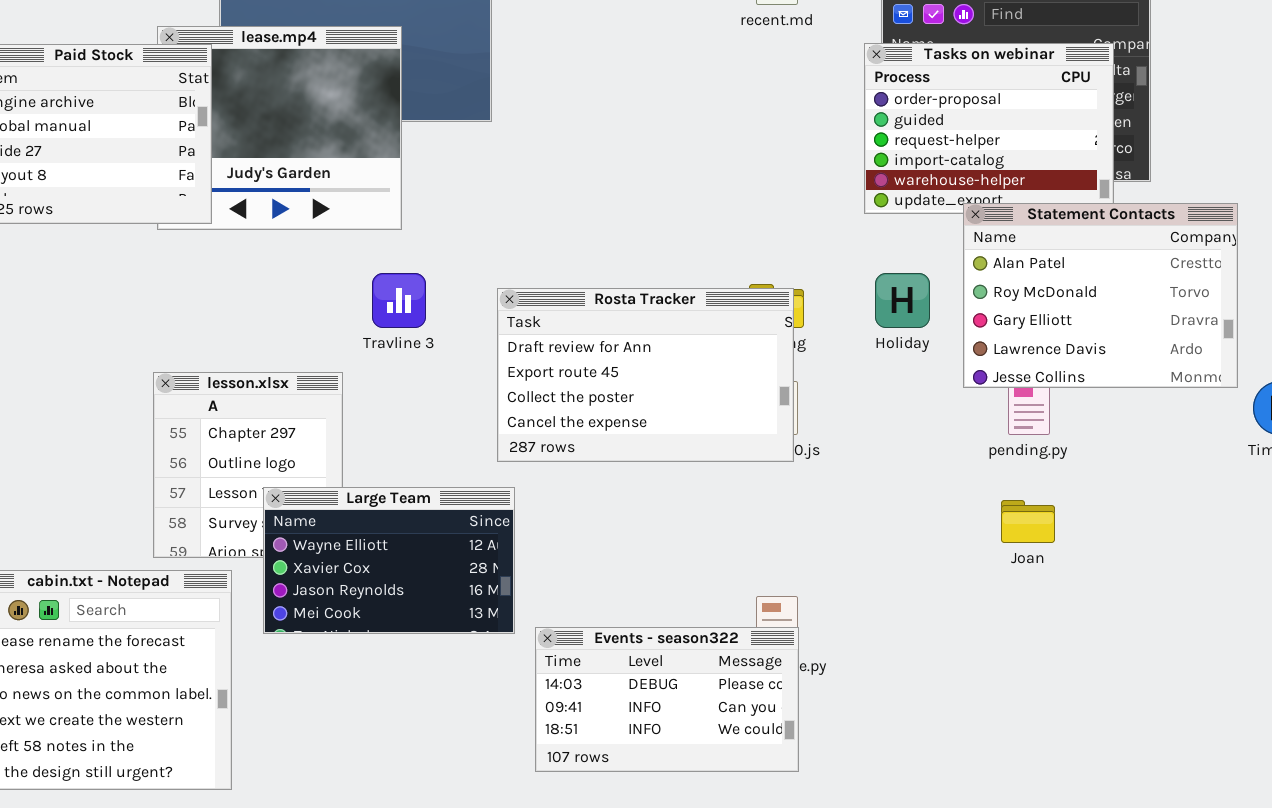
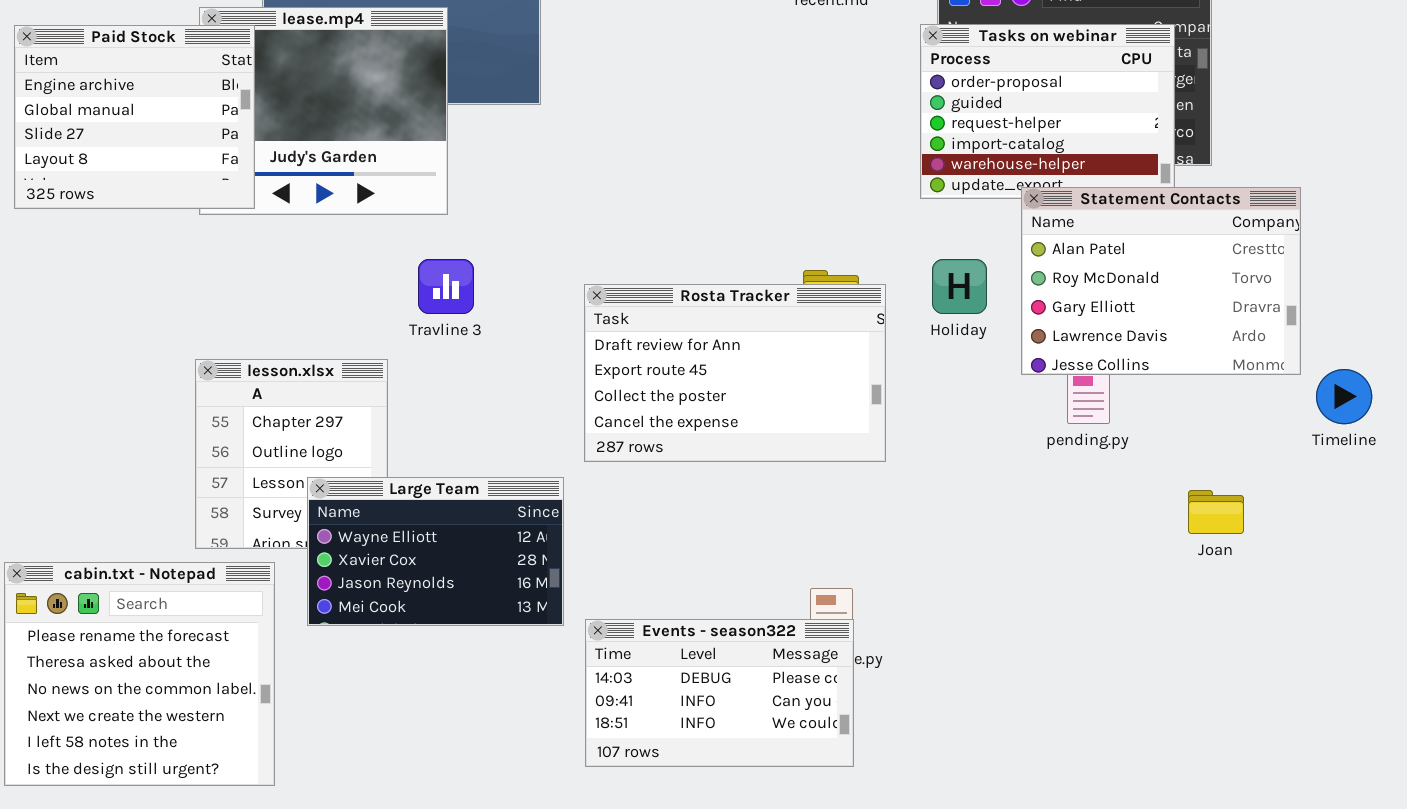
Rosta Tracker: [497,288,794,462] -> [584,284,886,462], moved
Joan: [1001,500,1055,543] -> [1188,490,1244,534], moved

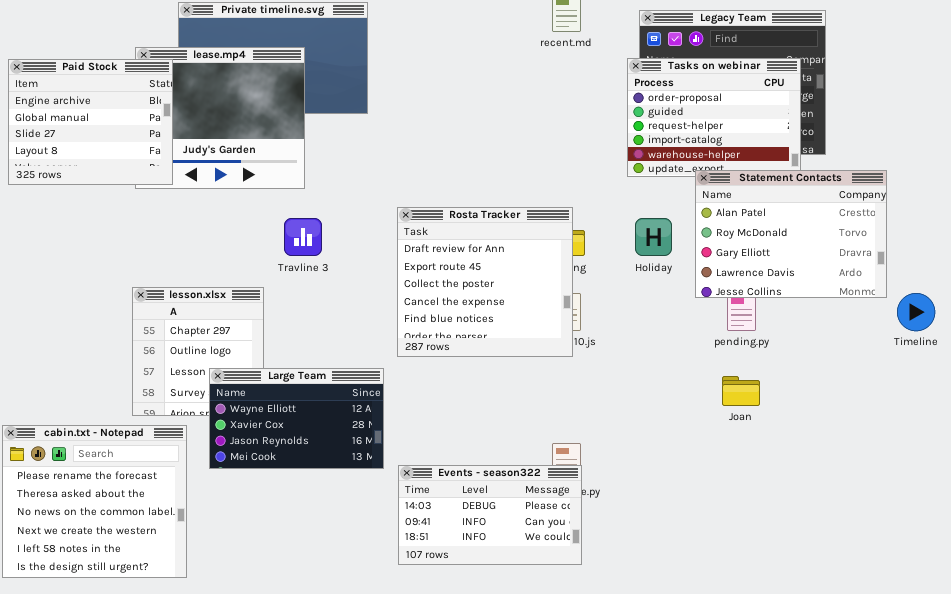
Rosta Tracker: [584,284,886,462] -> [397,207,573,357], resized
Joan: [1188,490,1244,534] -> [722,376,760,406], moved

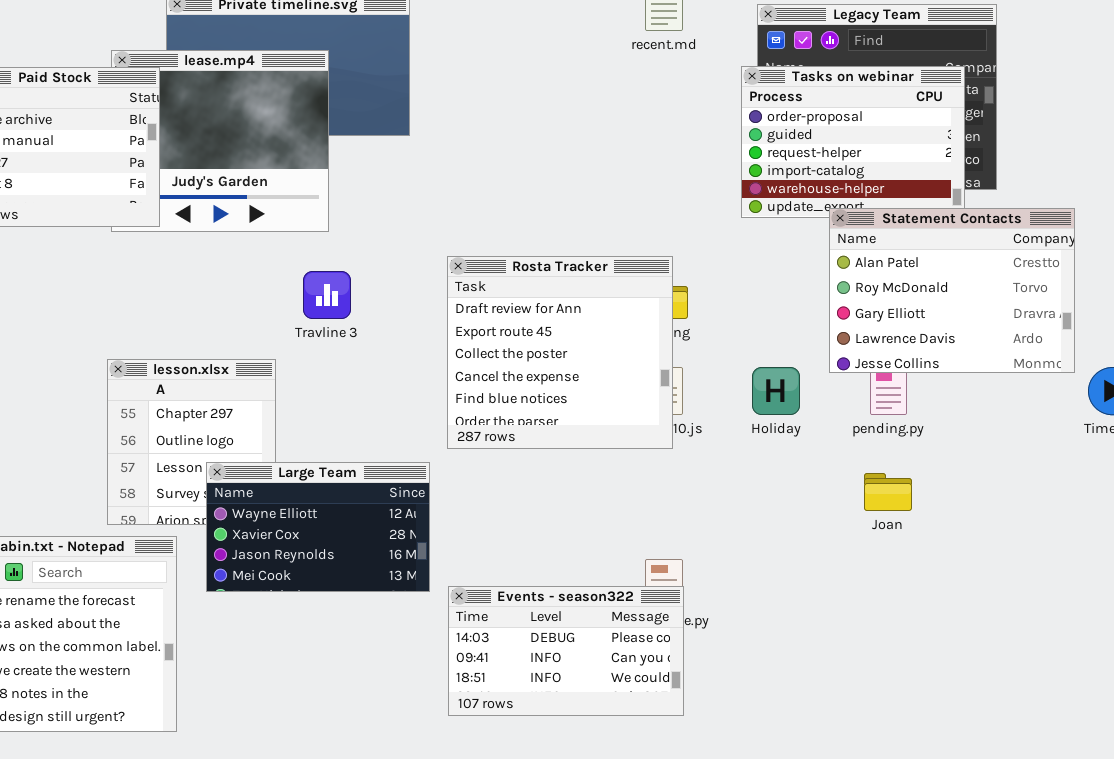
Holiday: [635,218,672,256] -> [752,367,800,415], moved

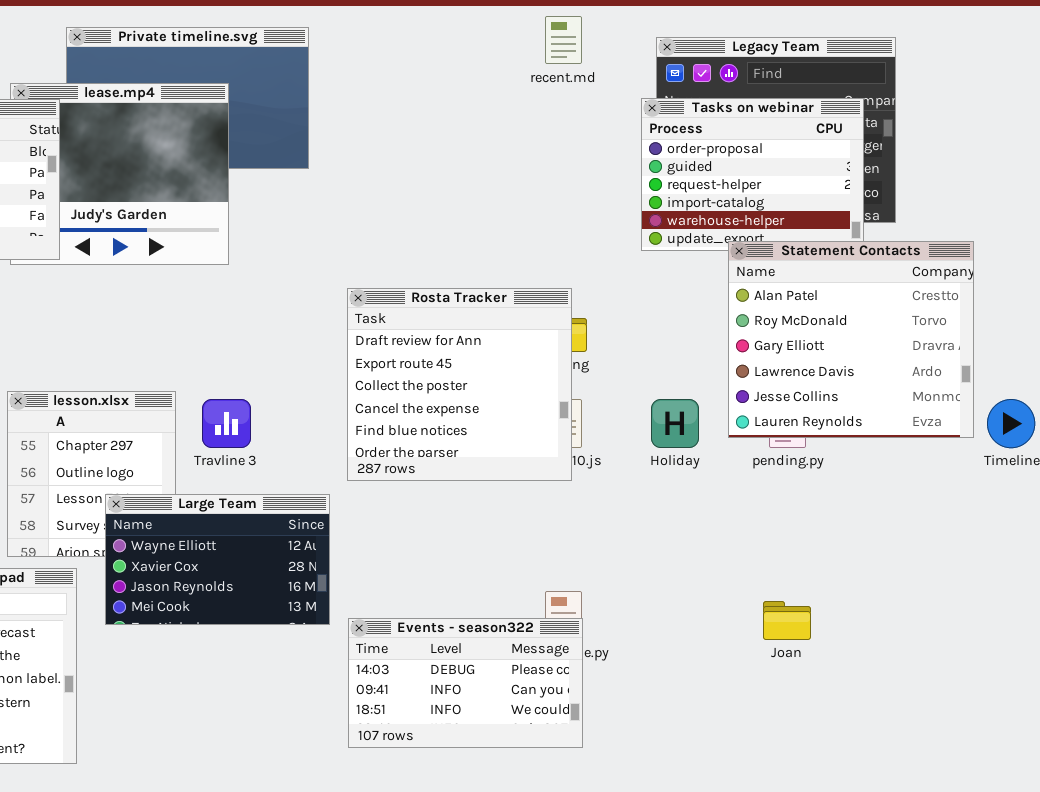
Statement Contacts: [829,208,1075,373] -> [728,241,974,438], resized
Travline 3: [303,271,351,319] -> [202,399,251,448], moved
Joan: [864,473,912,511] -> [763,601,811,640], moved

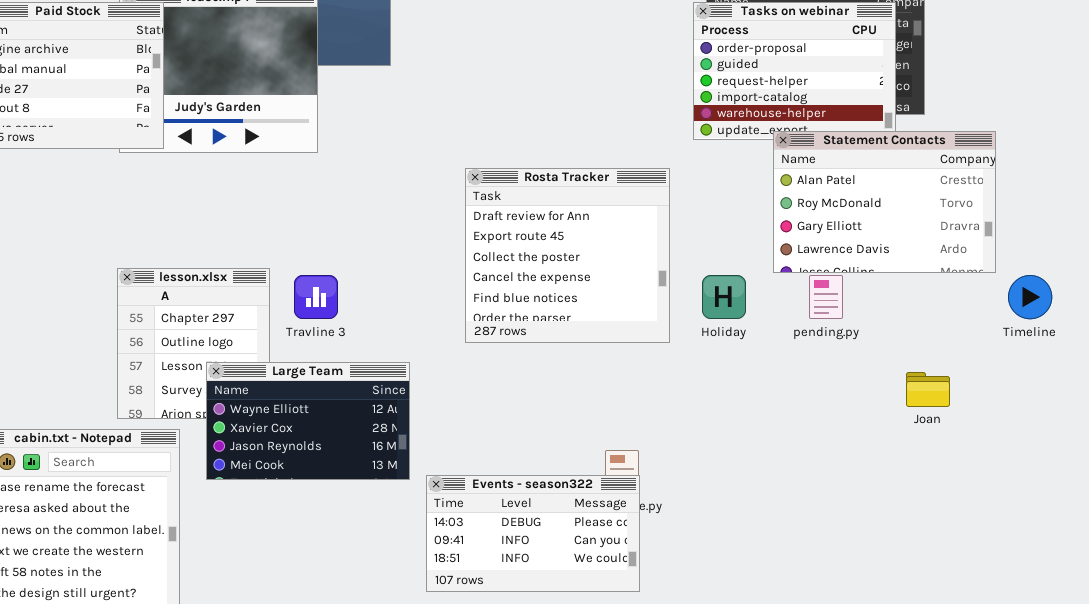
Statement Contacts: [728,241,974,438] -> [773,131,996,273], resized
Rosta Tracker: [347,288,572,481] -> [465,168,670,343], moved
Joan: [763,601,811,640] -> [906,372,950,407], moved

